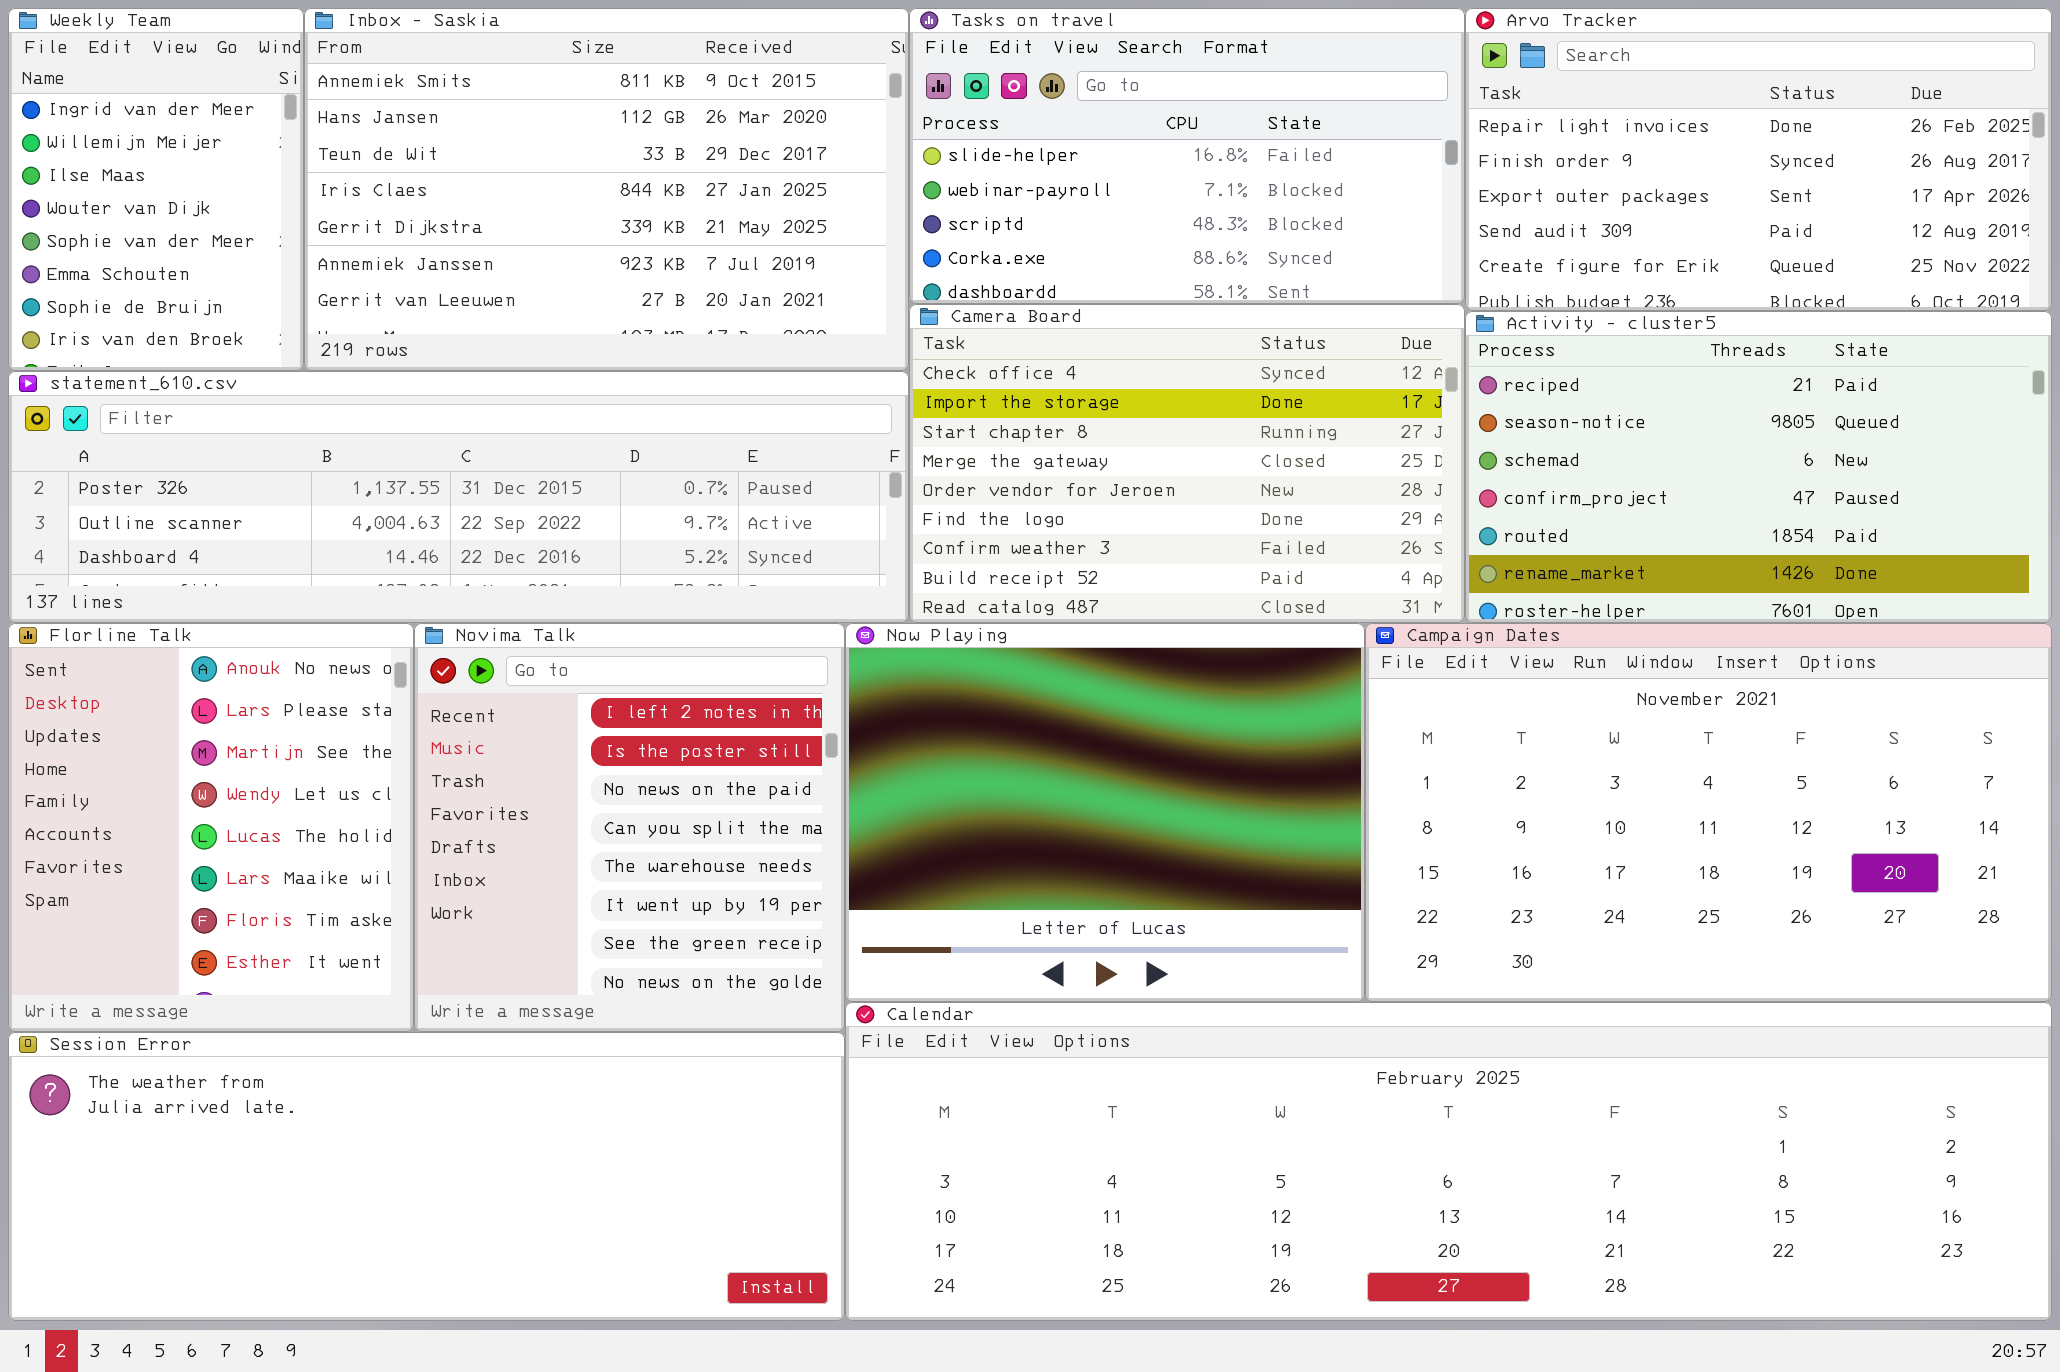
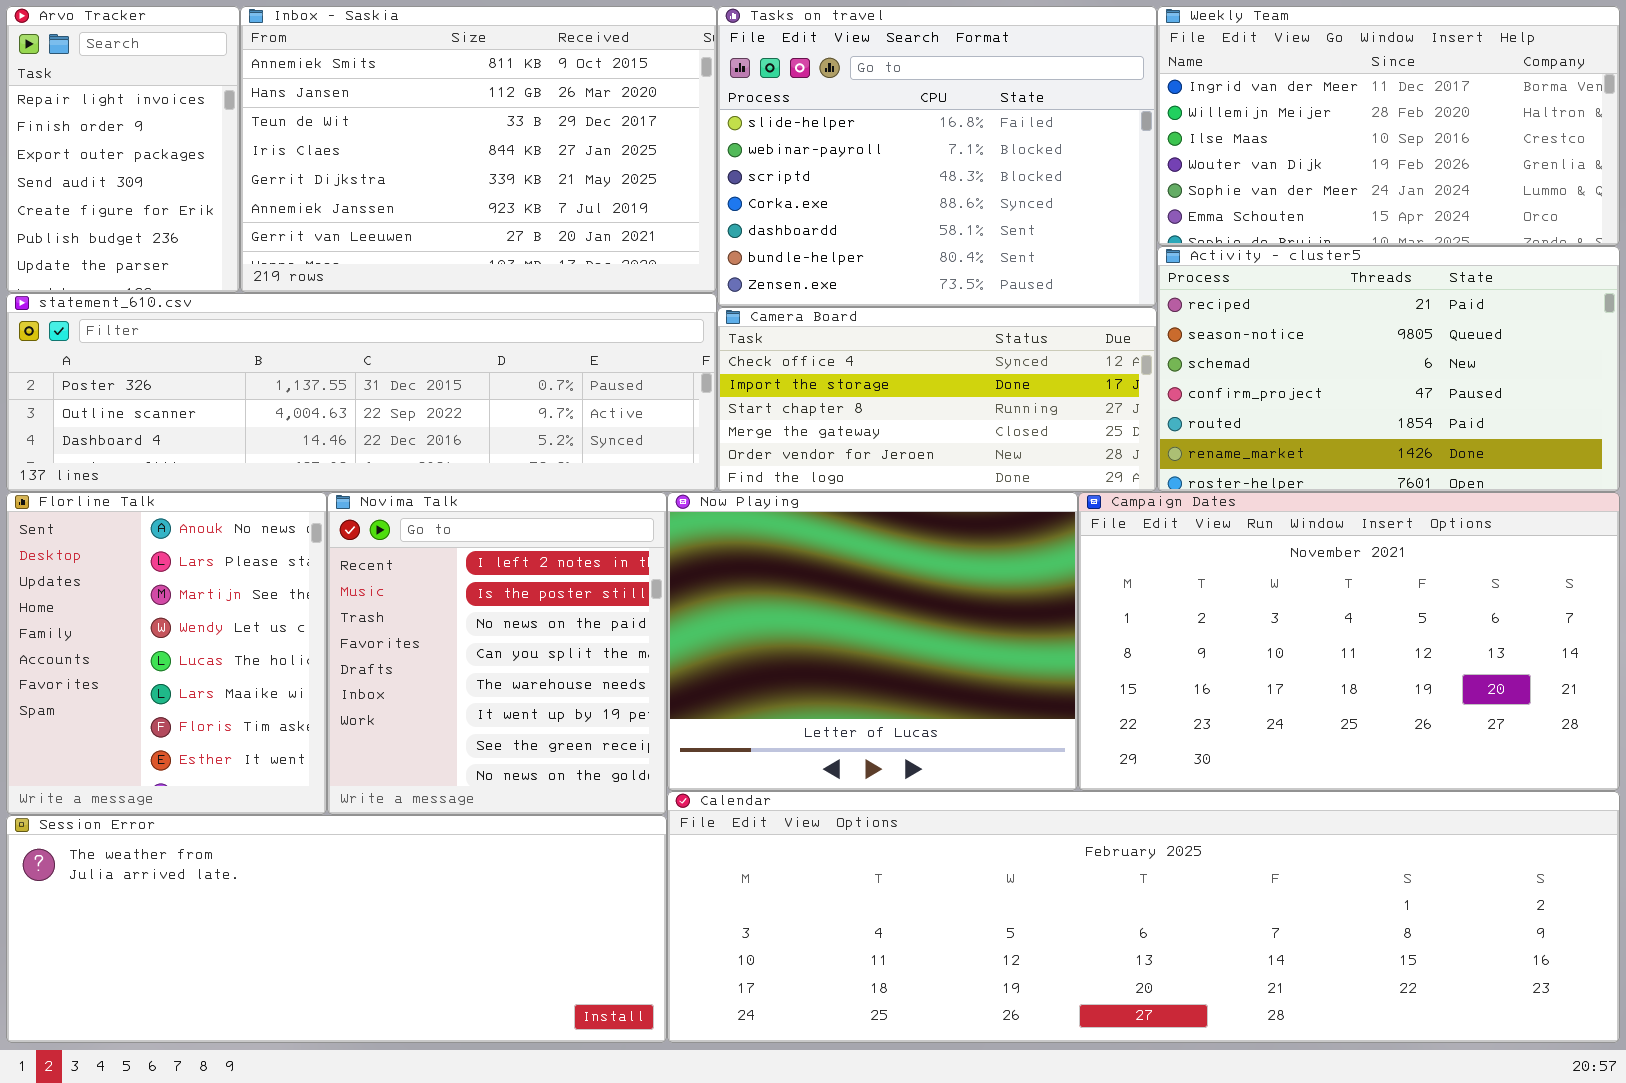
Weekly Team: [8,8,304,371] -> [1157,6,1620,246], moved, resized
Tasks on travel: [909,8,1465,304] -> [717,6,1157,307], resized
Arvo Tracker: [1465,8,2052,311] -> [6,6,240,293], moved, resized
Camera Board: [909,304,1465,623] -> [717,307,1157,492], resized

